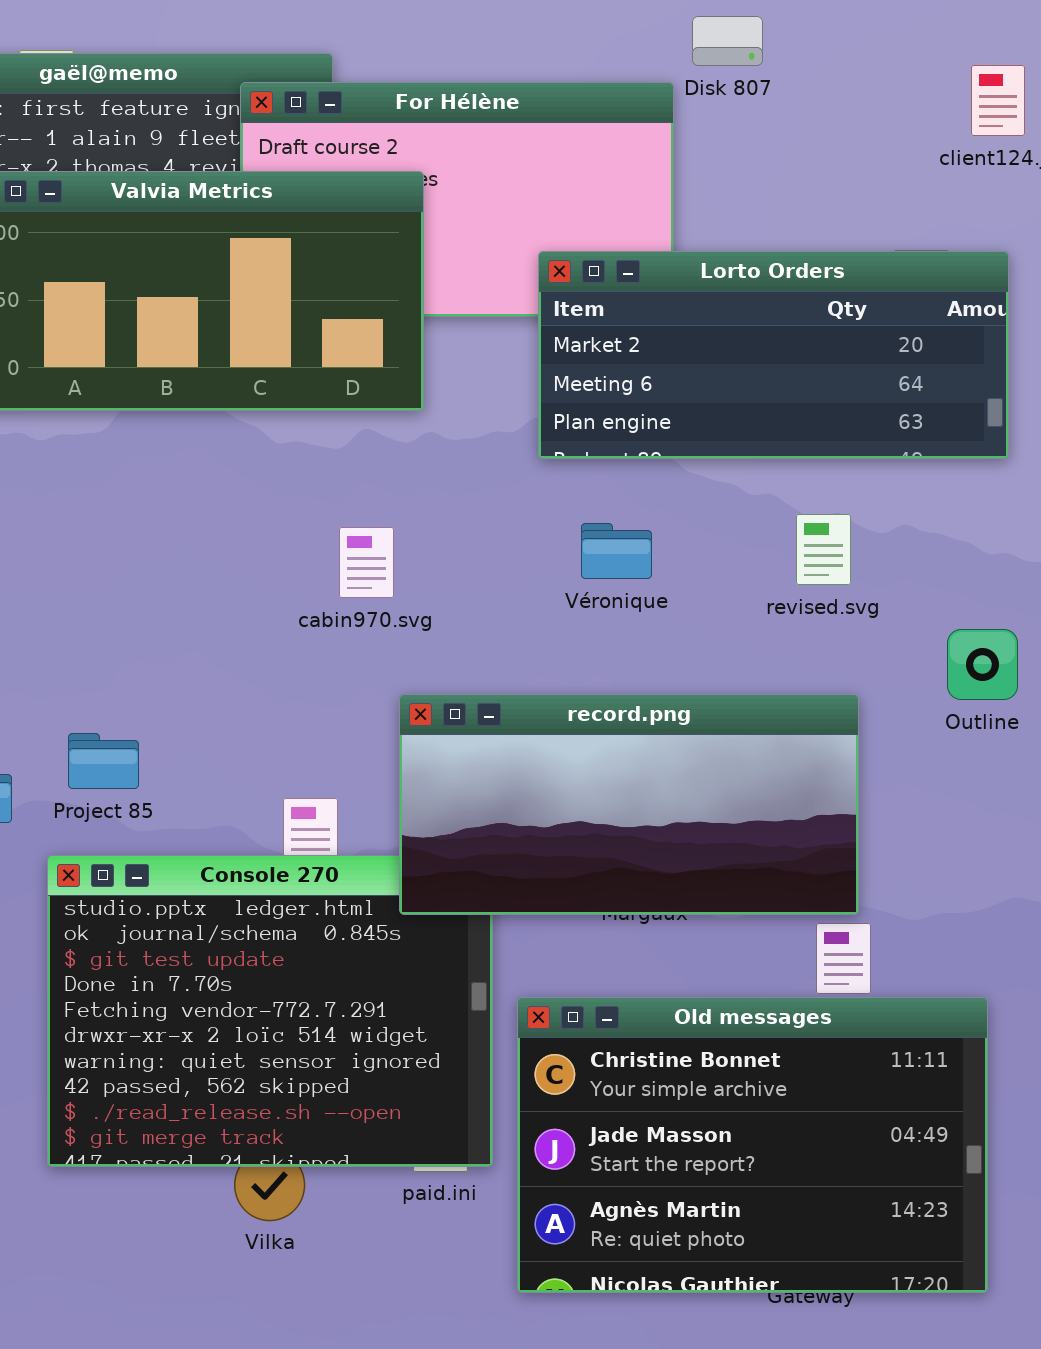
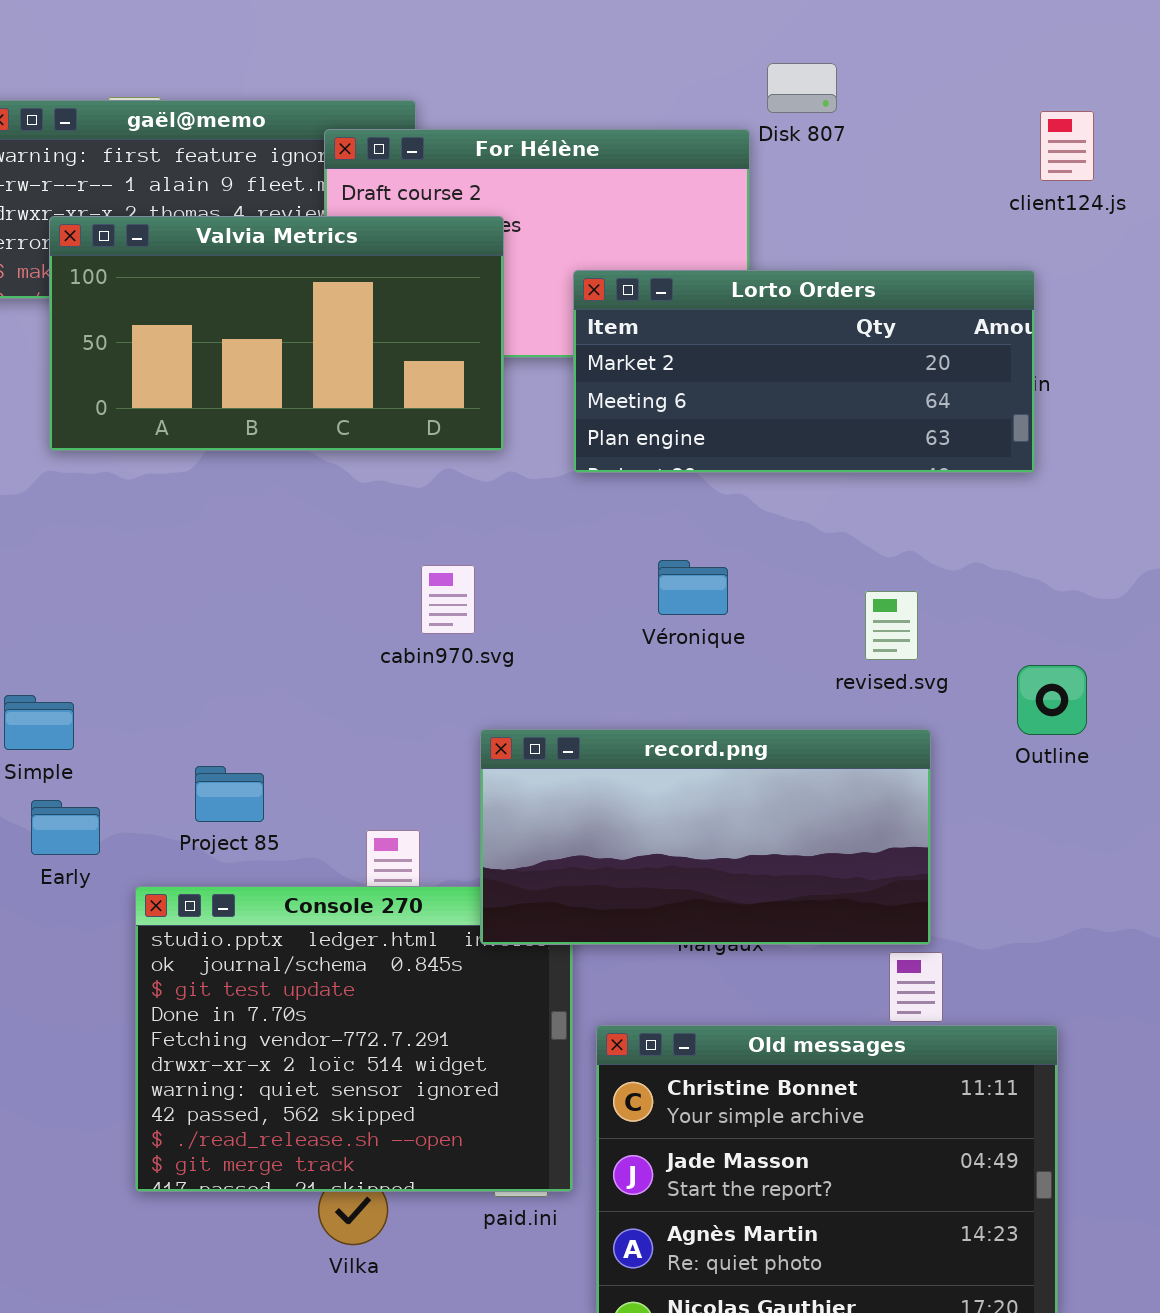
Lorto Orders: [538,251,1009,459] -> [573,270,1035,473], moved
revised.svg: [796,514,851,585] -> [865,591,918,660], moved
Project 85: [68,733,139,789] -> [195,766,264,822], moved

